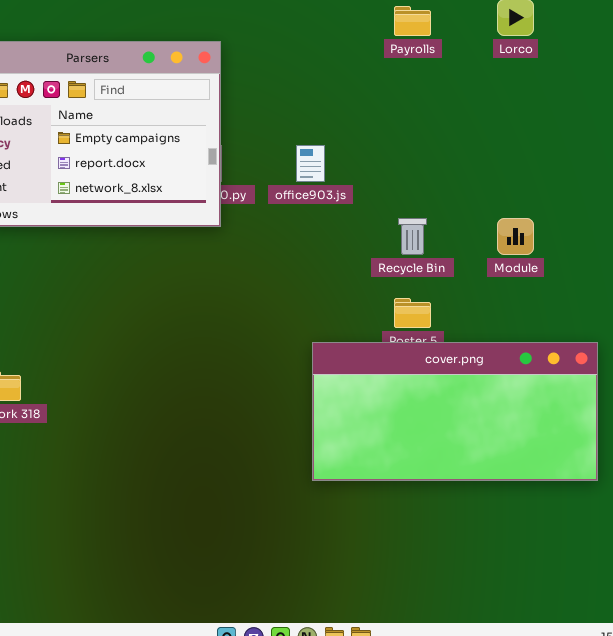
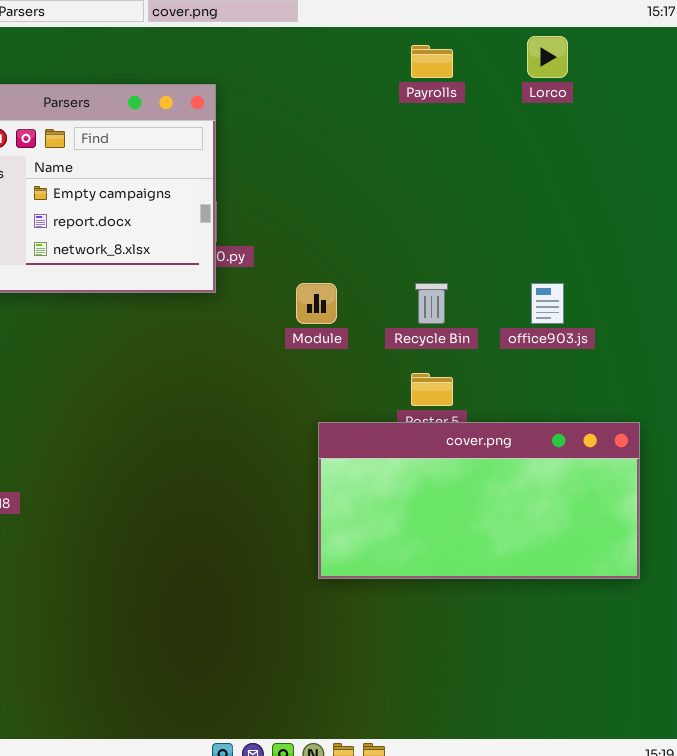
office903.js: [296,145,325,182] -> [531,283,564,324], moved
Module: [497,218,534,255] -> [296,283,337,324], moved

